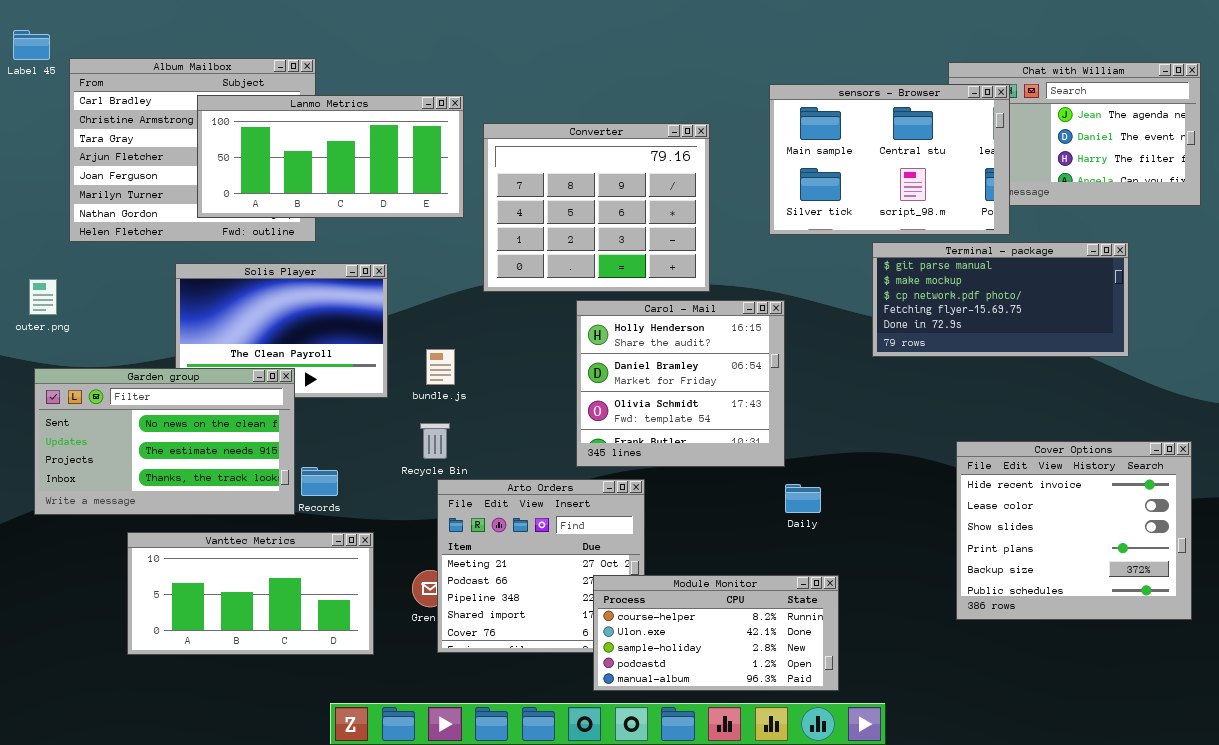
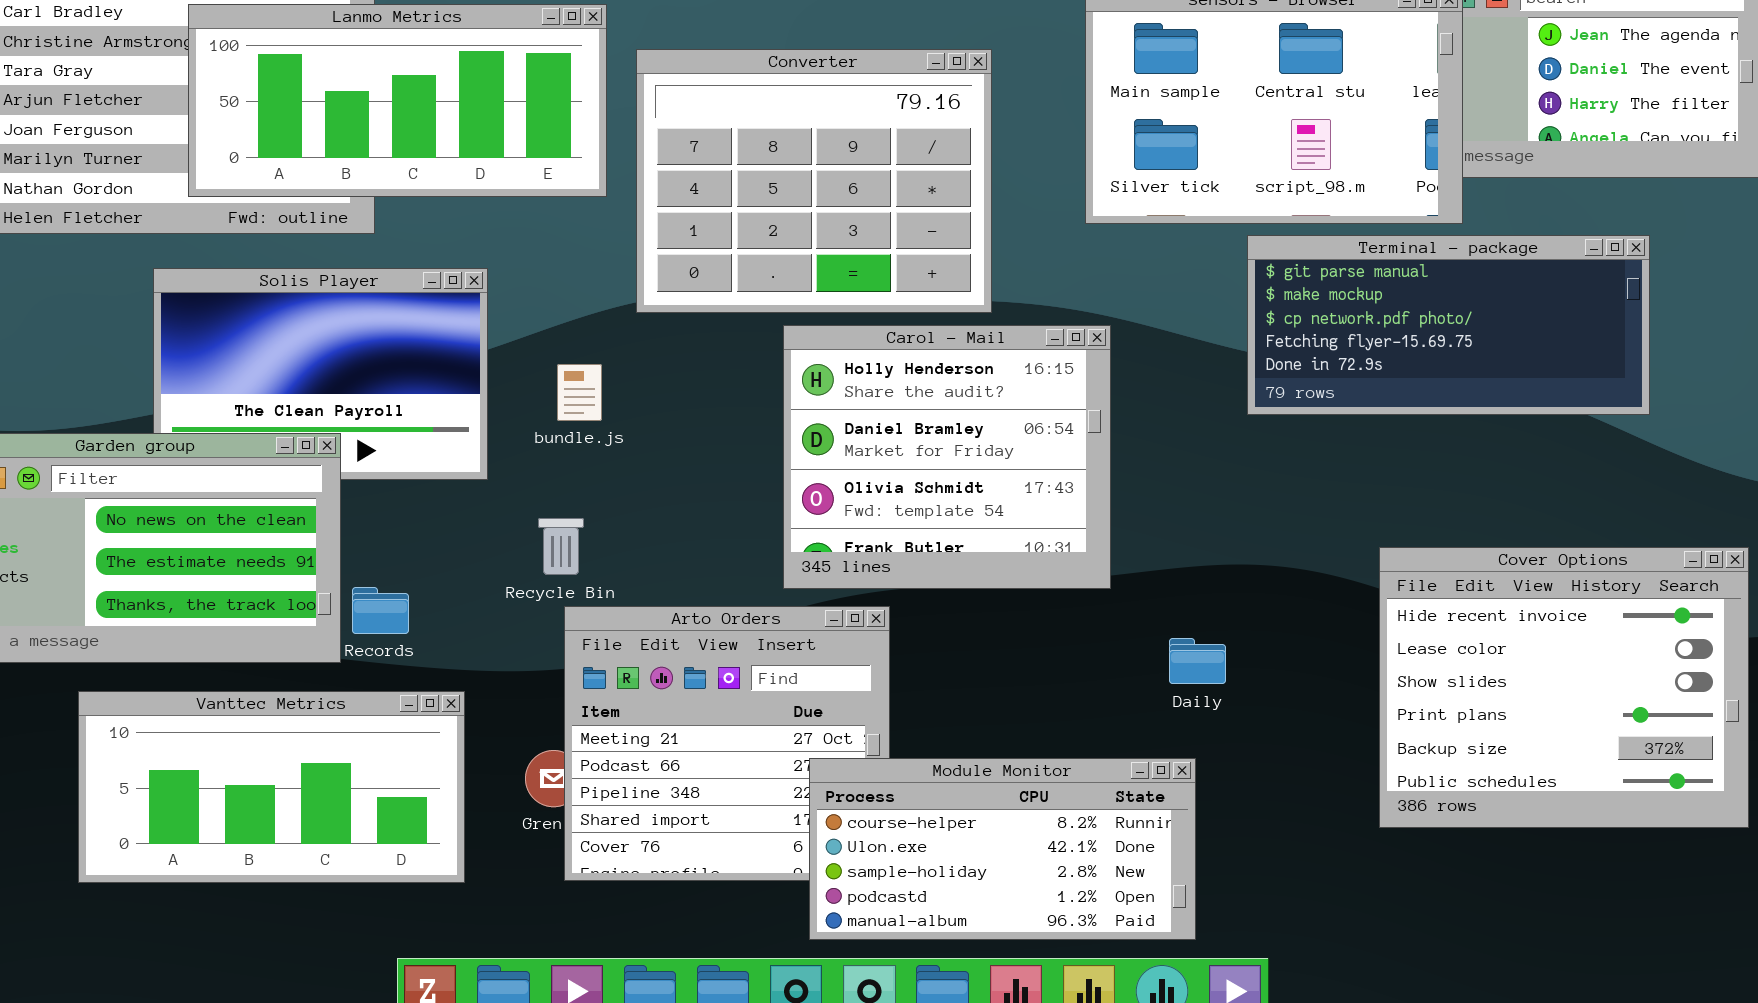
bundle.js: [426,349,455,385] -> [557,364,602,421], moved
Daily: [785,484,821,513] -> [1169,638,1226,684], moved

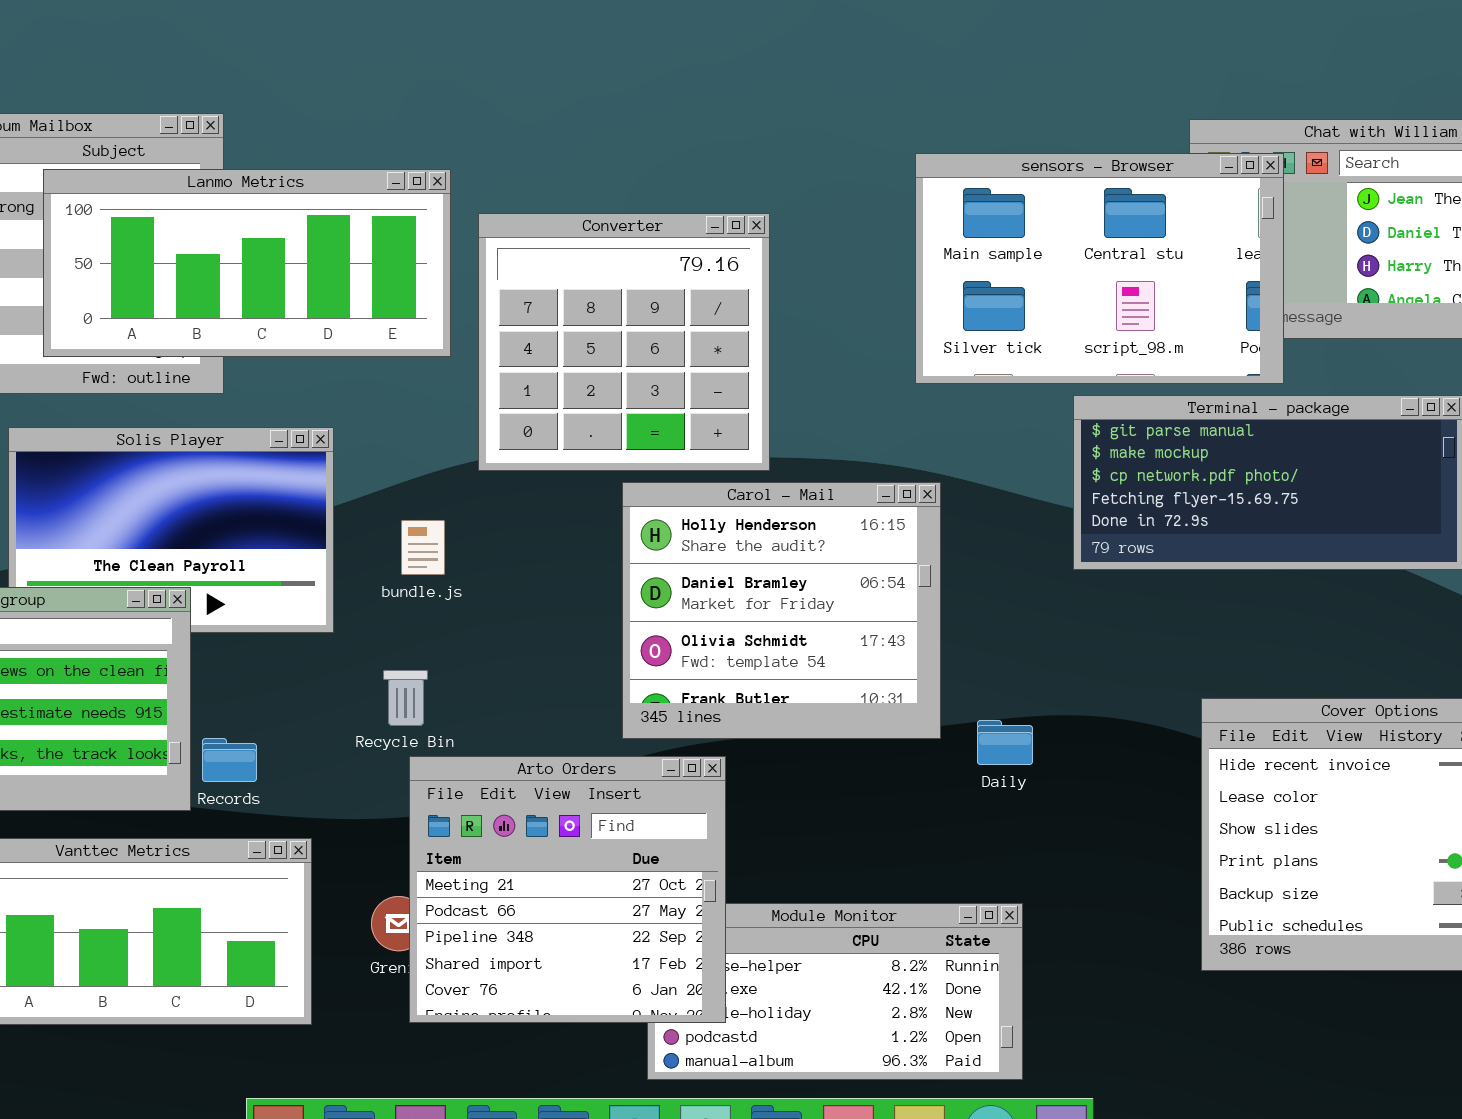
Converter: [636,49,992,313] -> [478,213,770,471], resized
Arto Orders: [564,606,890,881] -> [409,756,726,1023], raised
Daily: [1169,638,1226,684] -> [977,720,1033,765], moved

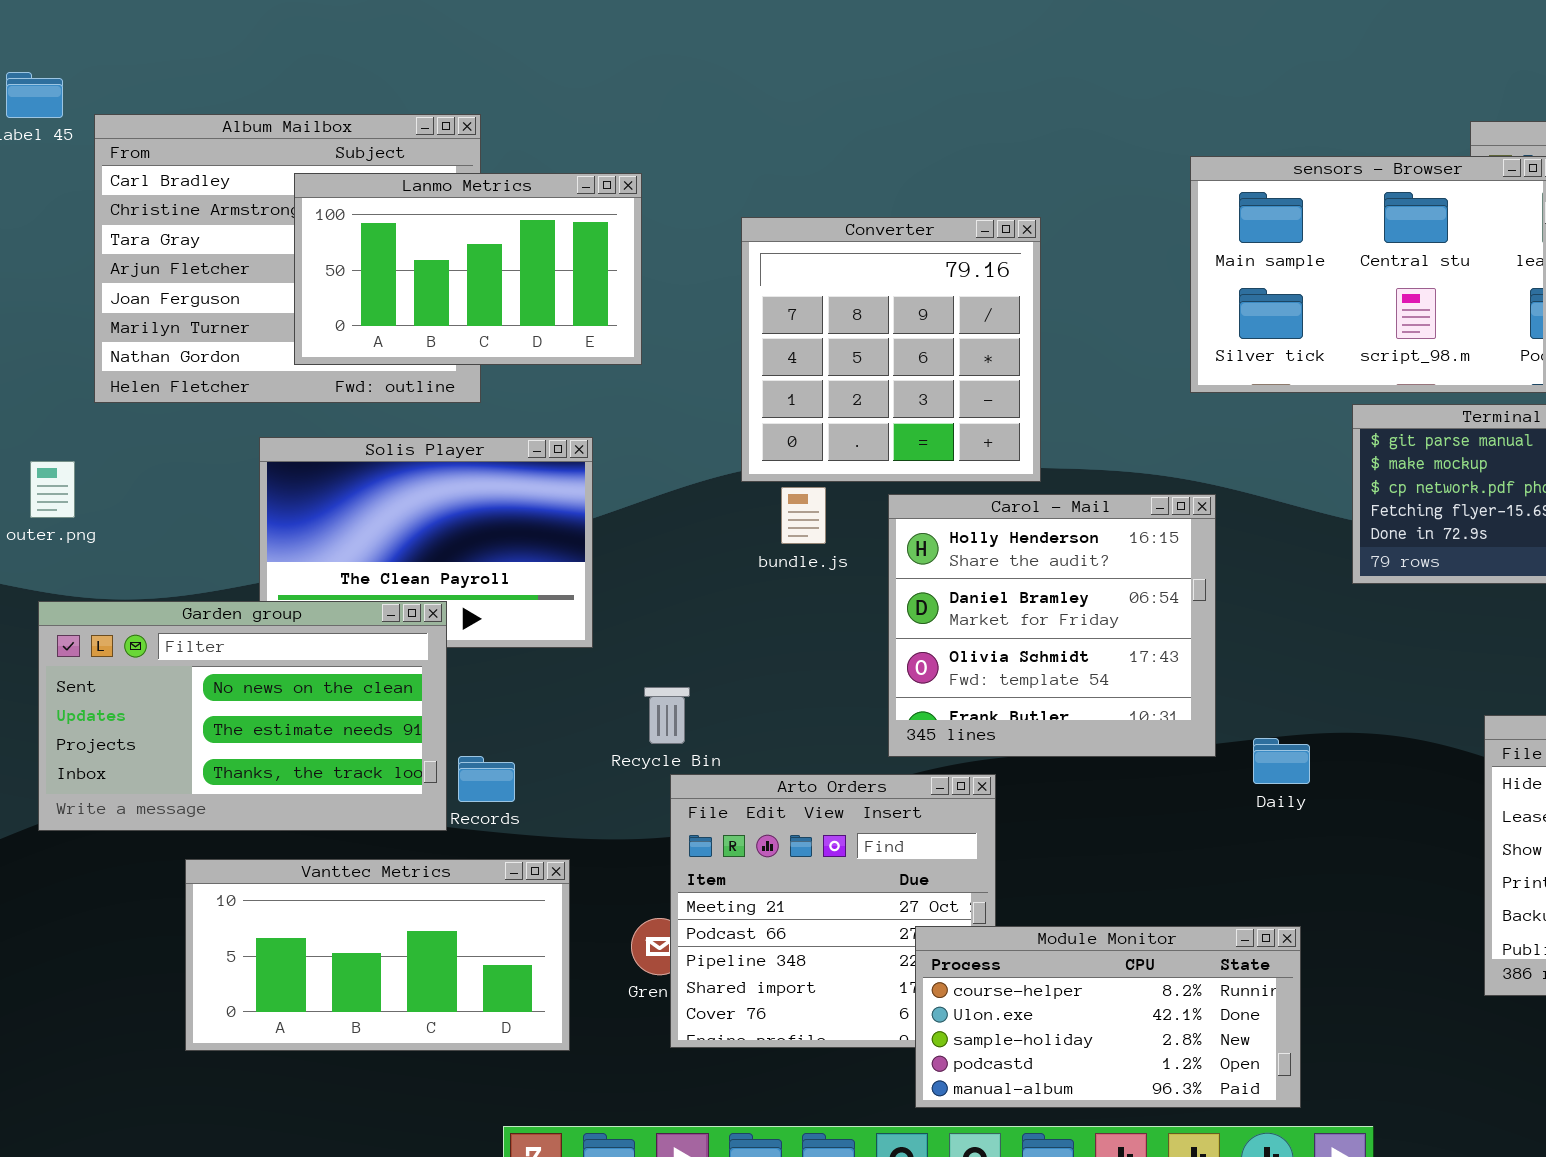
Lanmo Metrics: [43,169,451,357] -> [294,173,642,365], resized
bundle.js: [401,520,445,575] -> [781,487,826,544], moved
Module Monitor: [647,903,1023,1080] -> [915,926,1301,1108], raised

